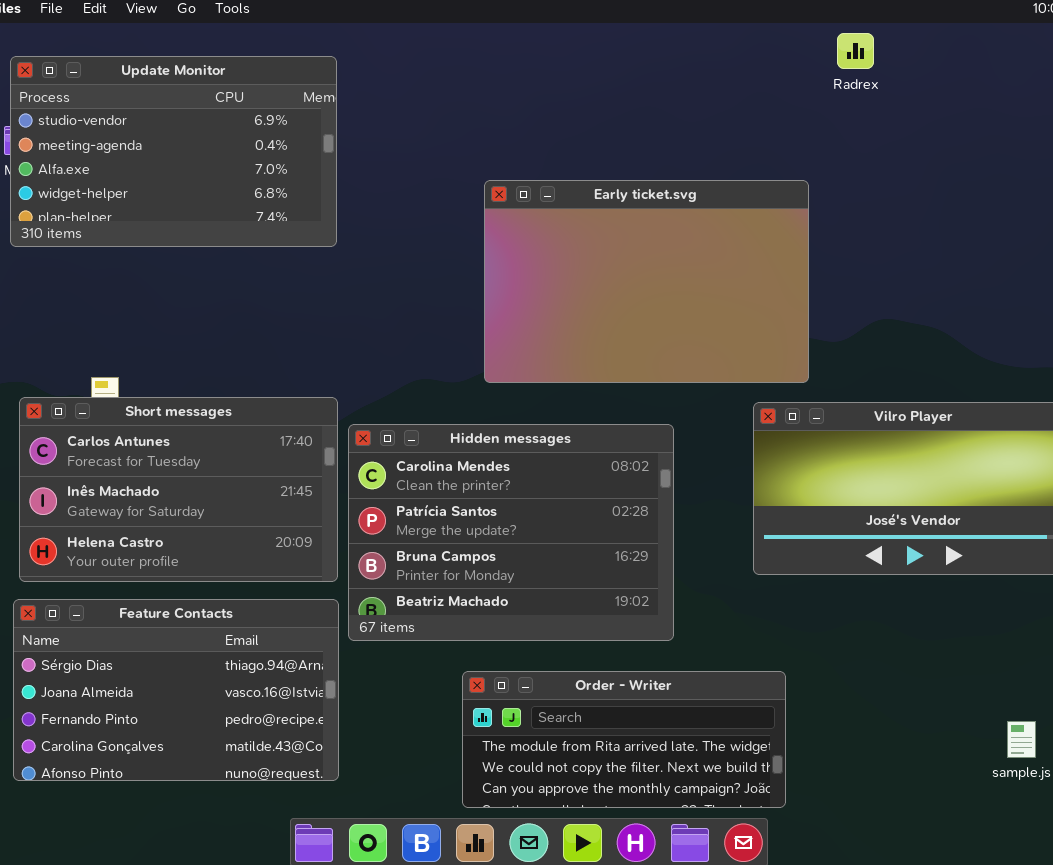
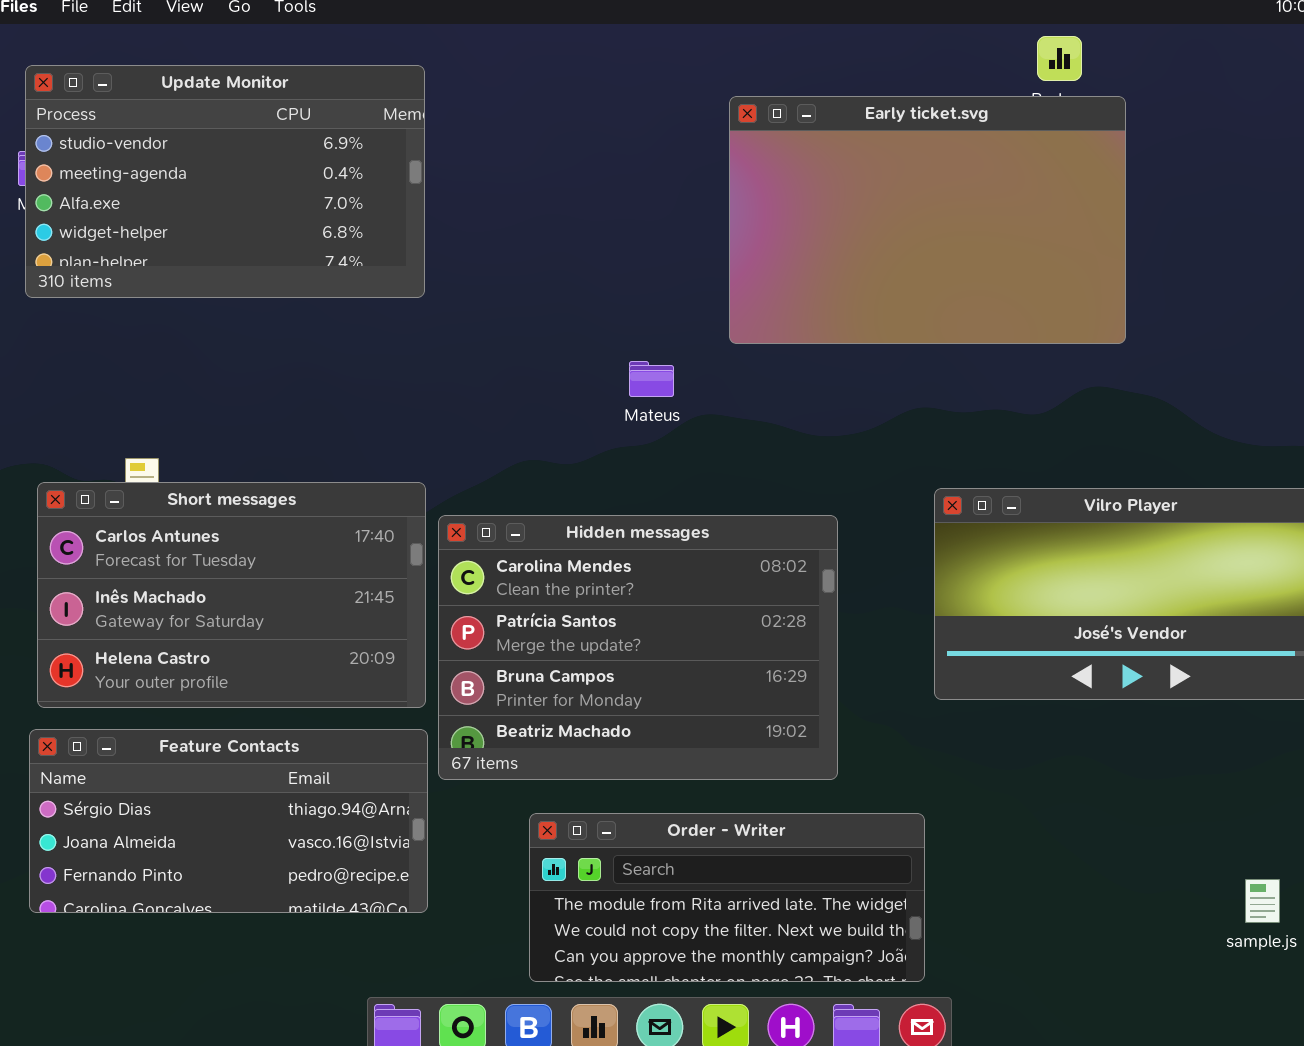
Early ticket.svg: [484,180,809,383] -> [729,96,1126,344], moved
Feature Contacts: [13,599,339,781] -> [29,729,428,913], resized
Order - Writer: [462,671,786,808] -> [529,813,925,982], moved

